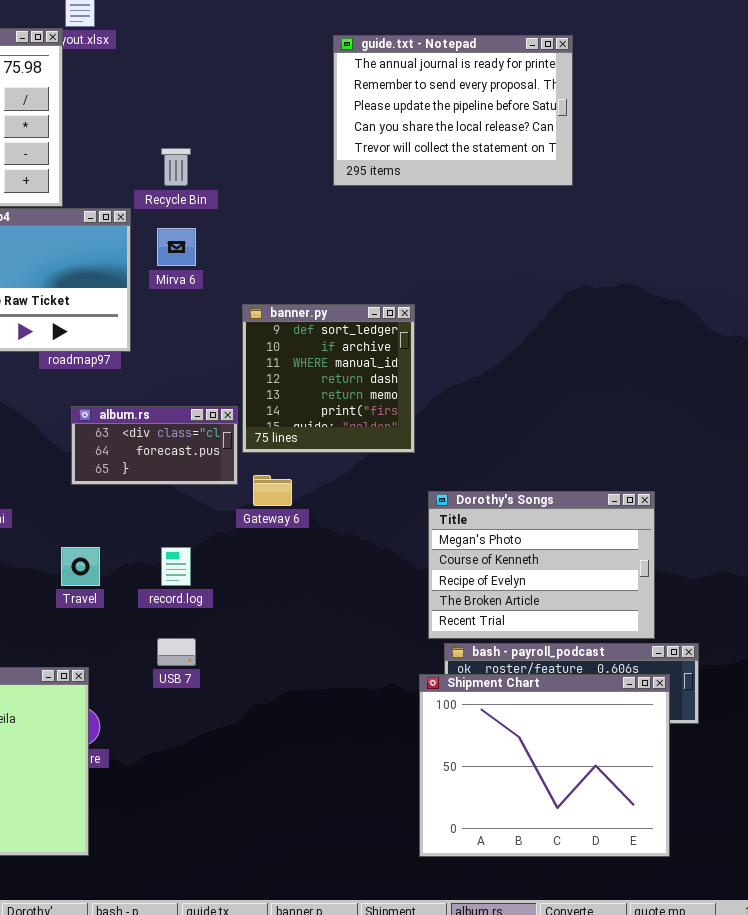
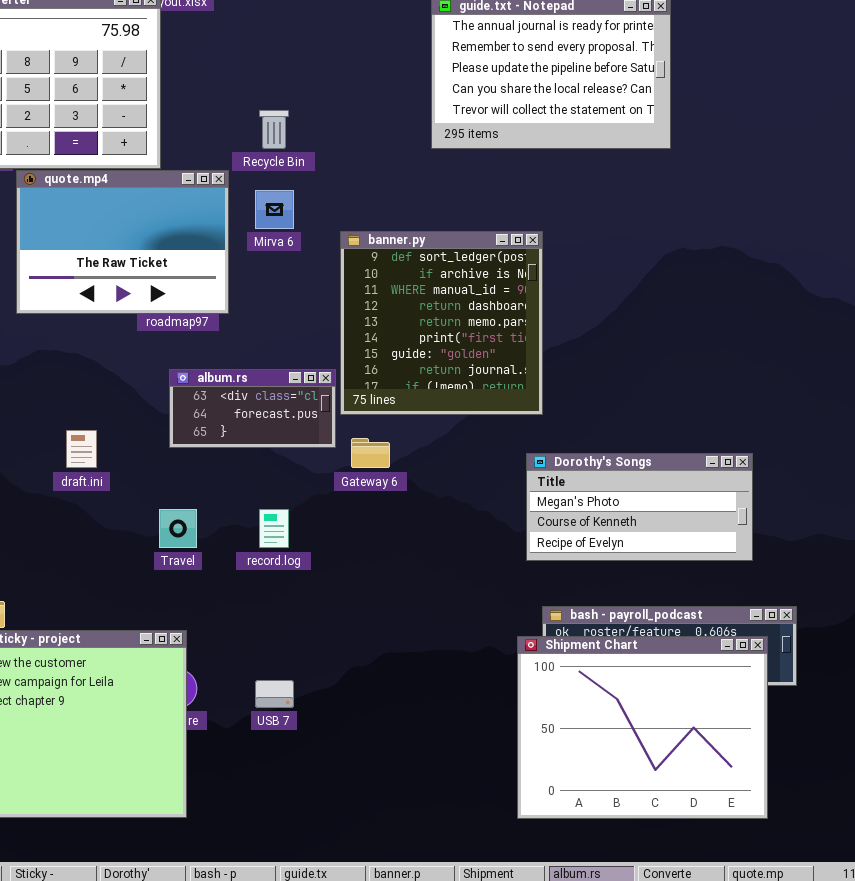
banner.py: [242,304,415,453] -> [340,231,543,415], resized
Dorothy's Songs: [428,491,655,639] -> [526,453,753,561], resized
USB 7: [157,638,196,666] -> [255,680,294,708], moved

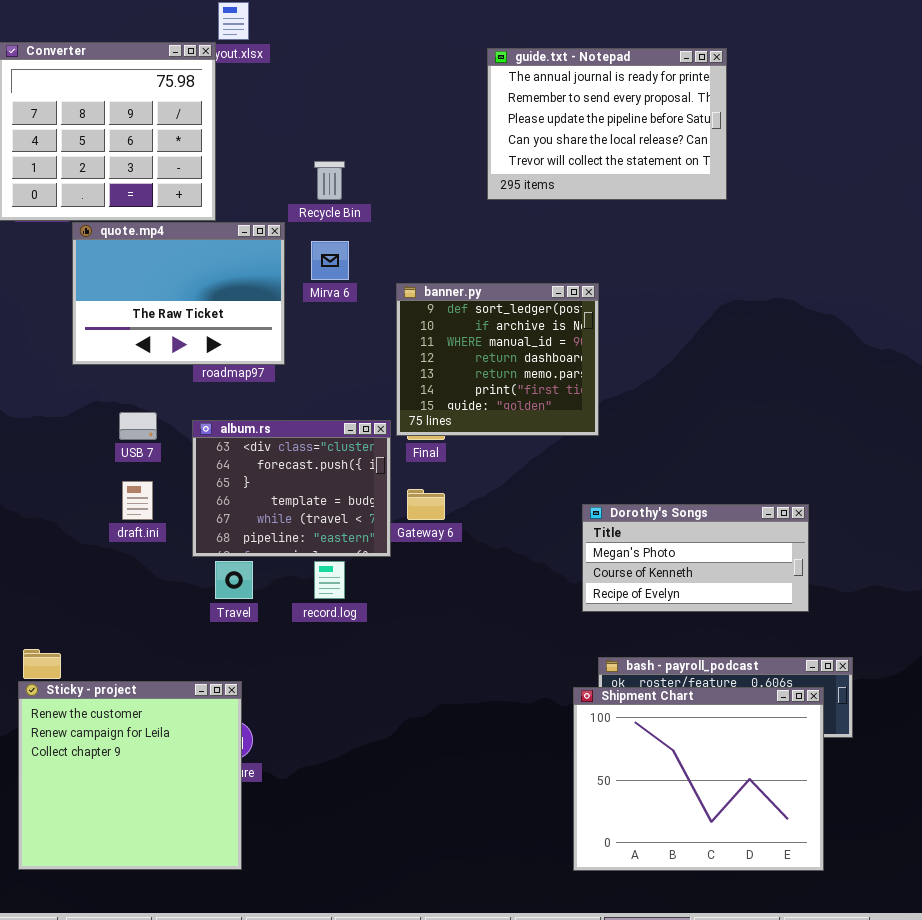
banner.py: [340,231,543,415] -> [396,283,599,436], resized
album.rs: [169,369,336,448] -> [192,420,391,557], resized
USB 7: [255,680,294,708] -> [119,412,157,440], moved

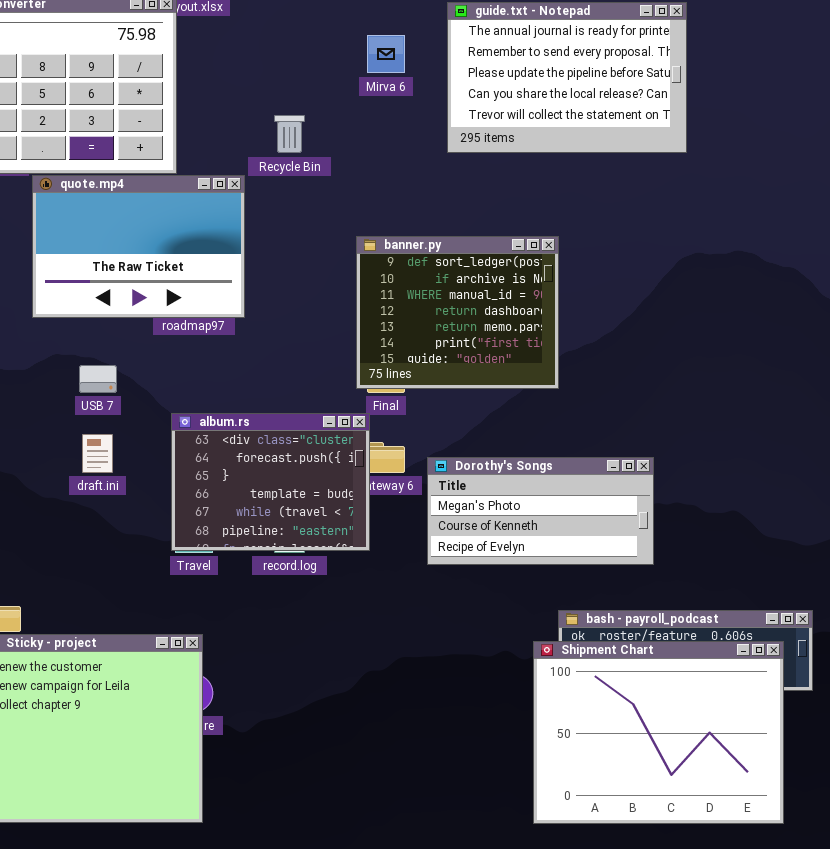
Mirva 6: [311,241,349,280] -> [367,35,405,73], moved
album.rs: [192,420,391,557] -> [171,413,370,551], moved
Dorothy's Songs: [582,504,809,612] -> [427,457,654,565], moved

